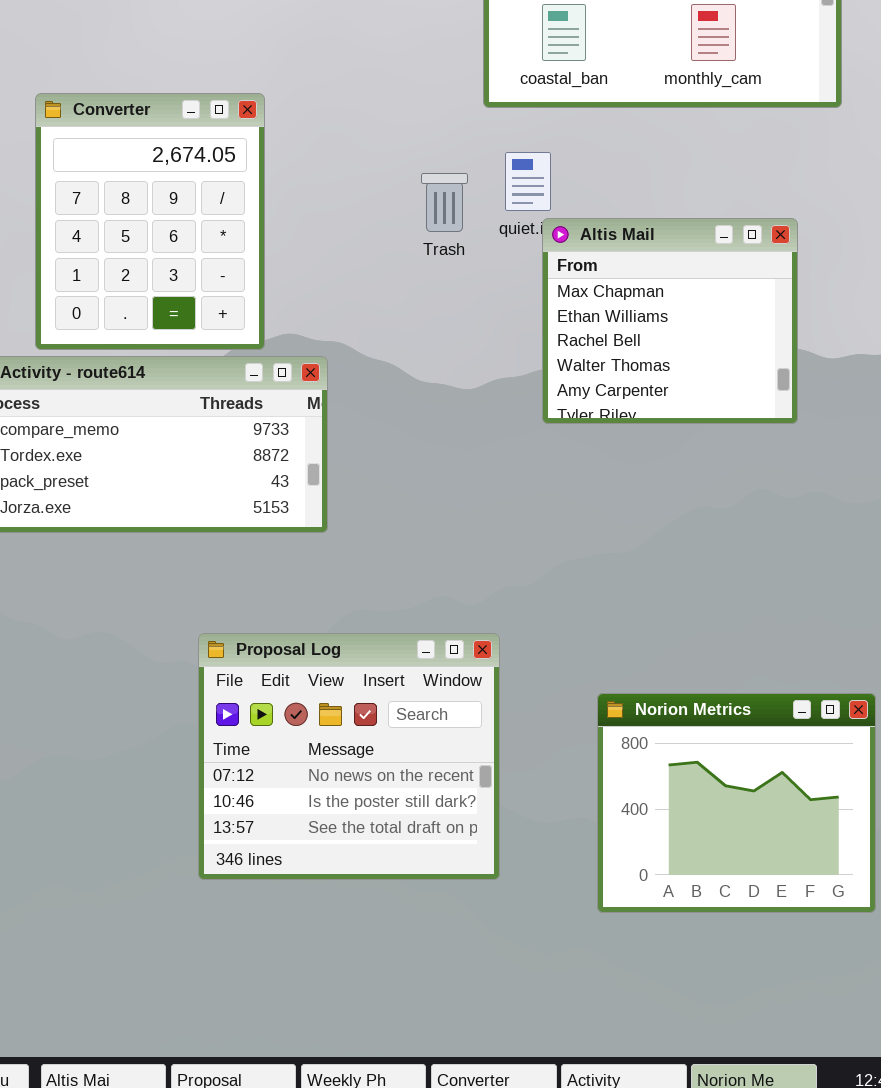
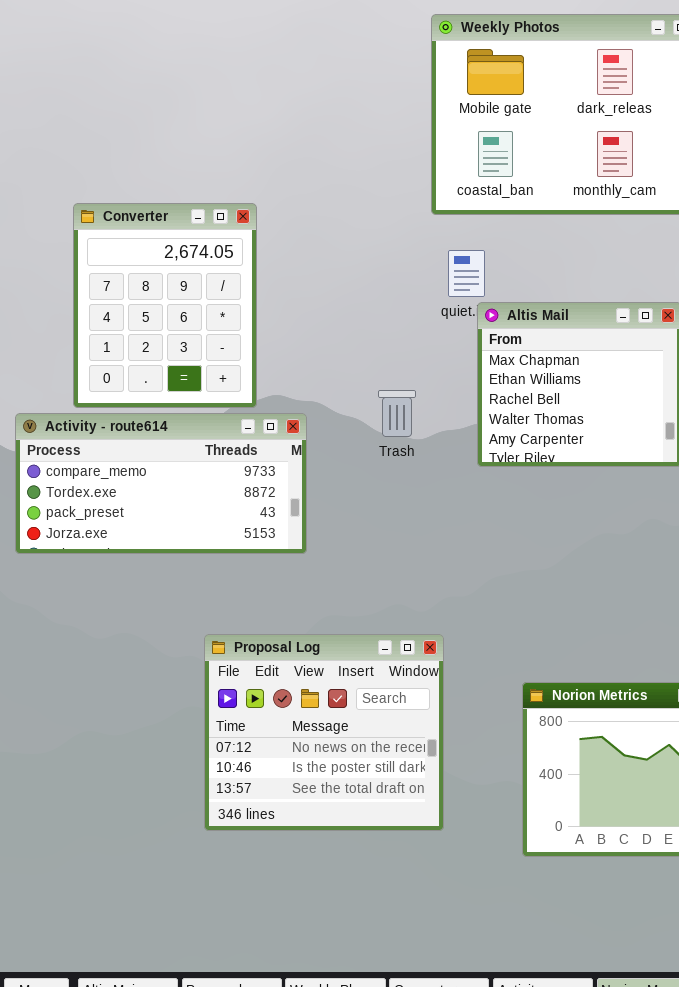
Trash: [421,173,468,232] -> [378,390,416,437], moved

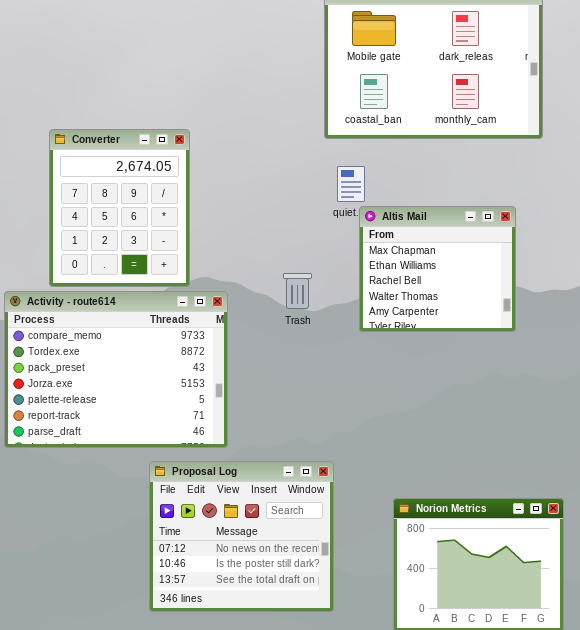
Activity - route614: [15,413,307,554] -> [4,291,228,448], resized

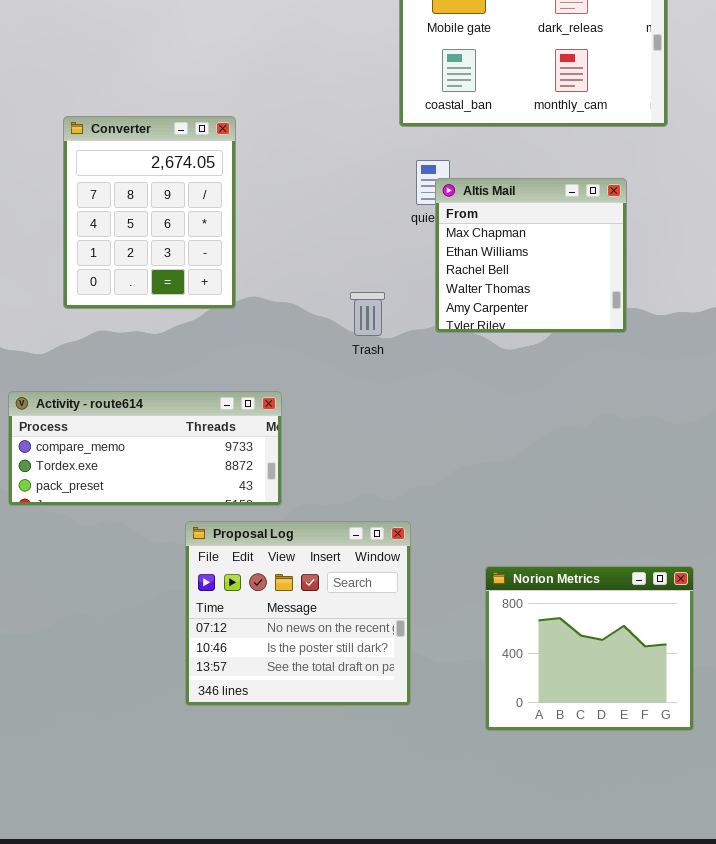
Altis Mail: [359,206,516,332] -> [435,178,627,333], moved
Activity - route614: [4,291,228,448] -> [8,391,282,506], resized

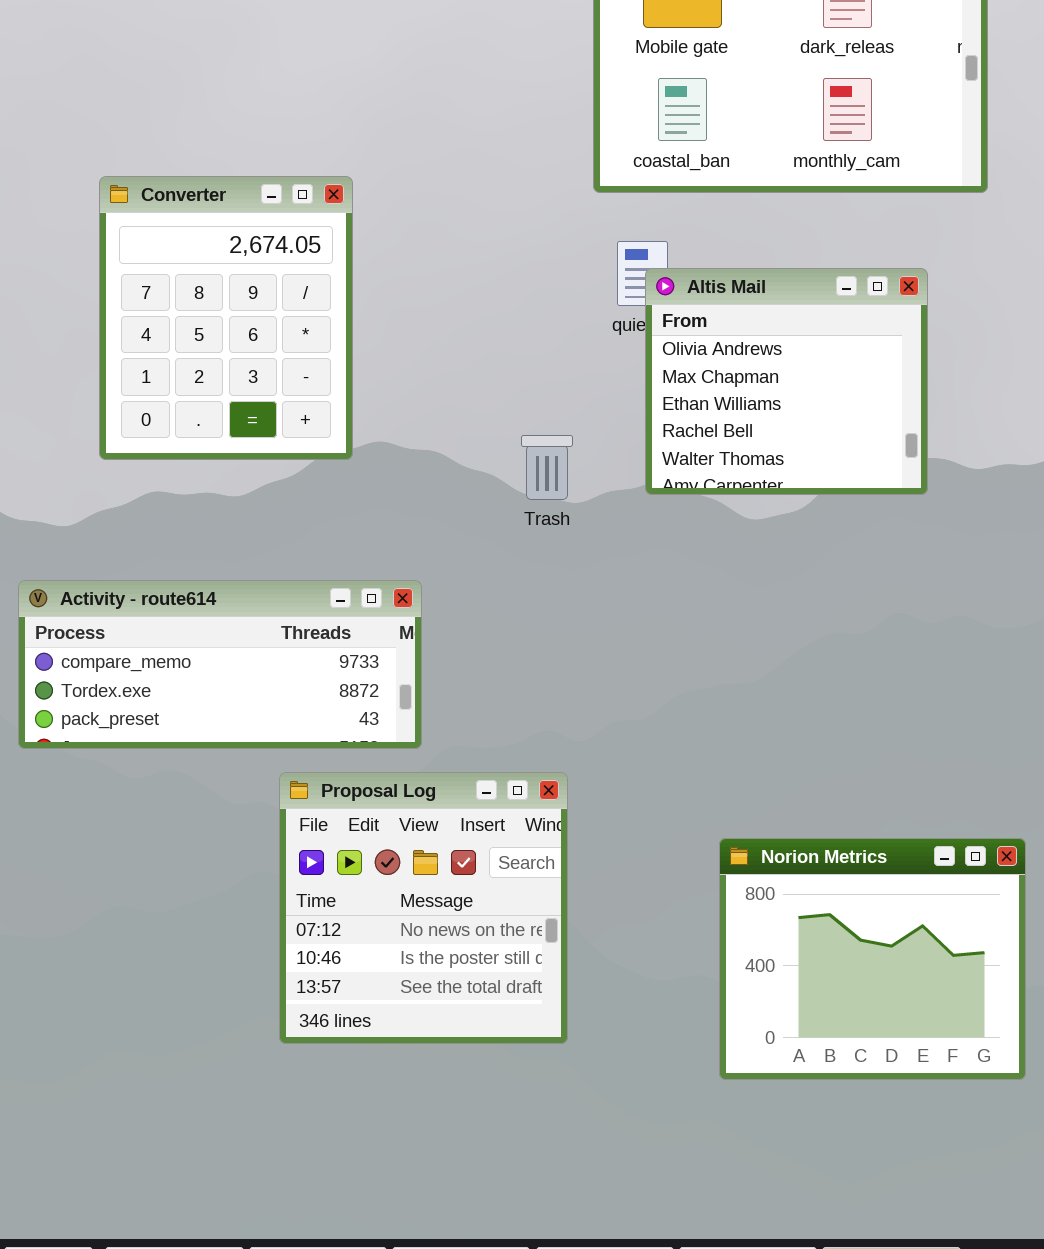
Altis Mail: [435,178,627,333] -> [645,268,928,495], scrolled up 1 row
Proposal Log: [185,521,411,706] -> [279,772,568,1044], resized

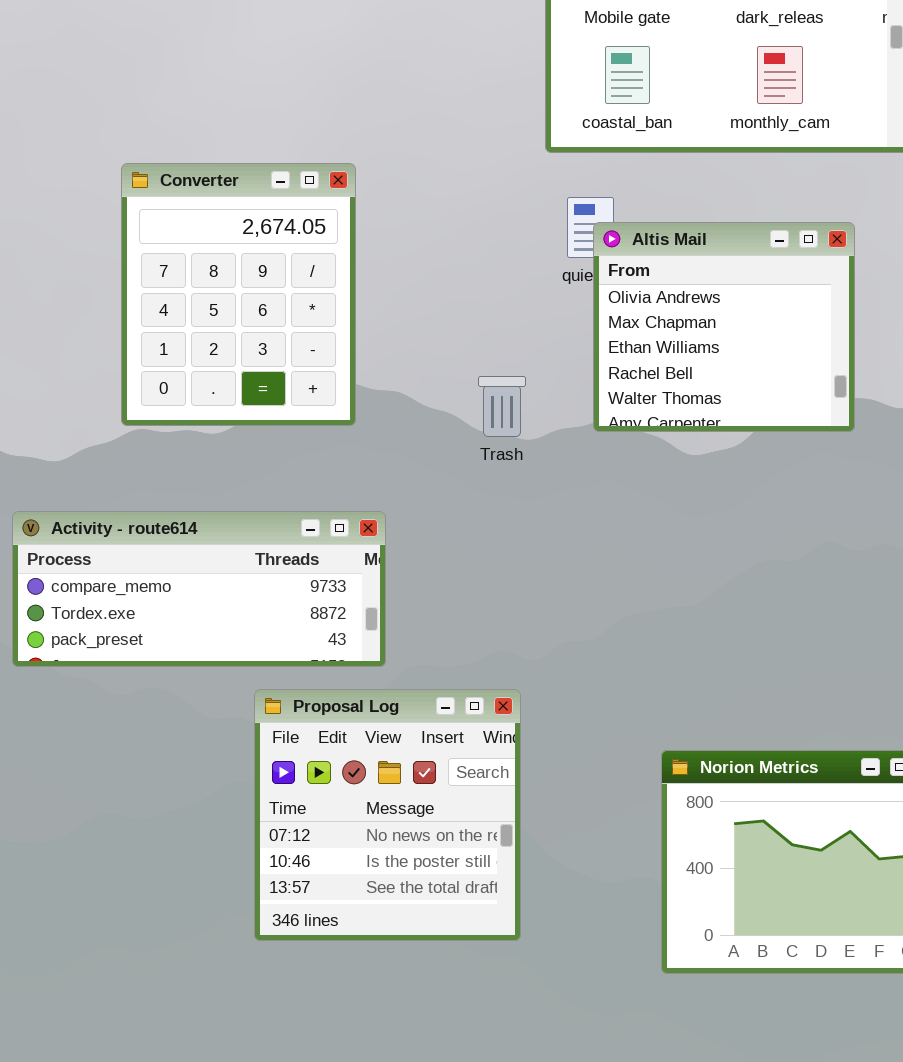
Converter: [99,176,353,460] -> [121,163,356,426], moved

